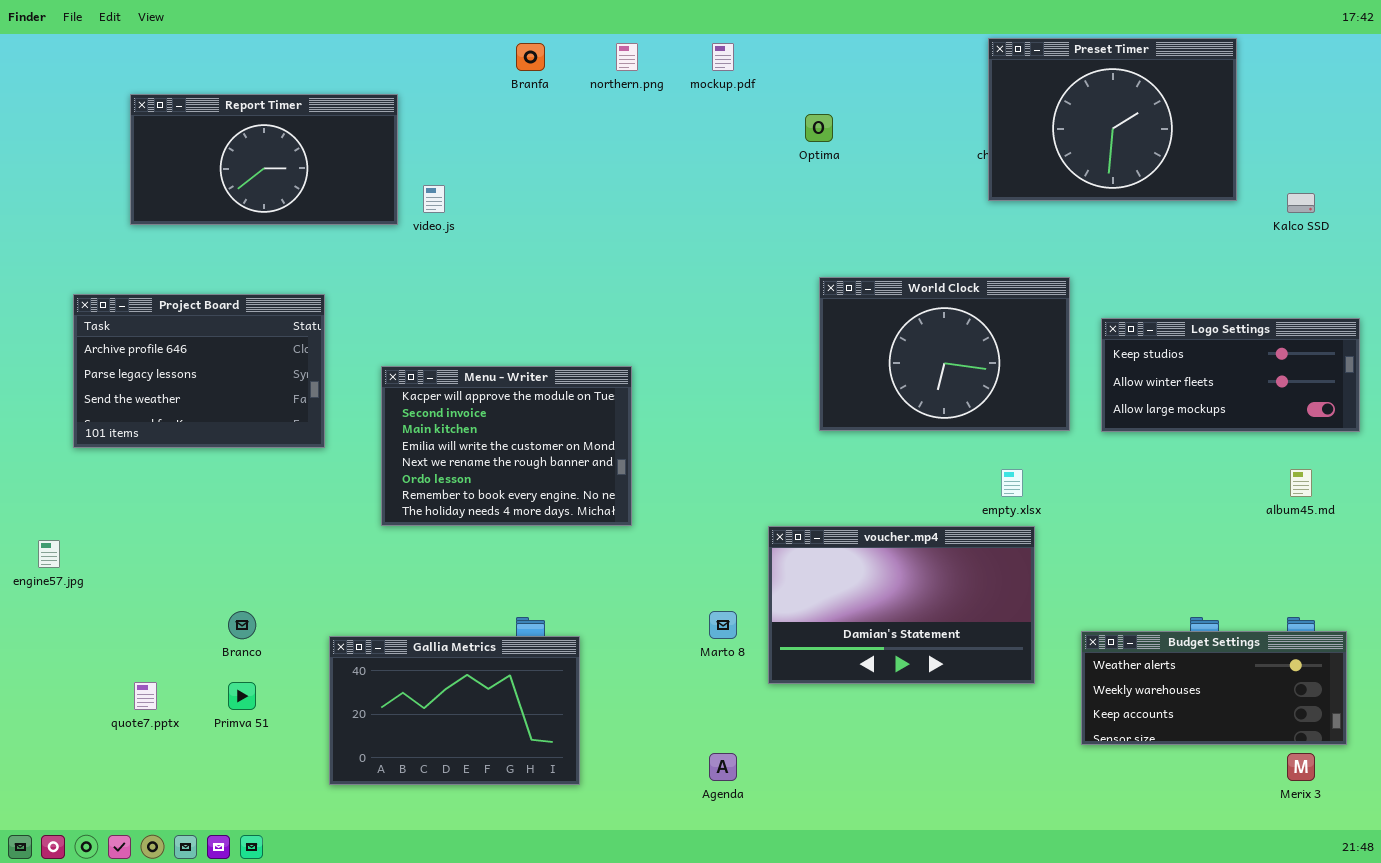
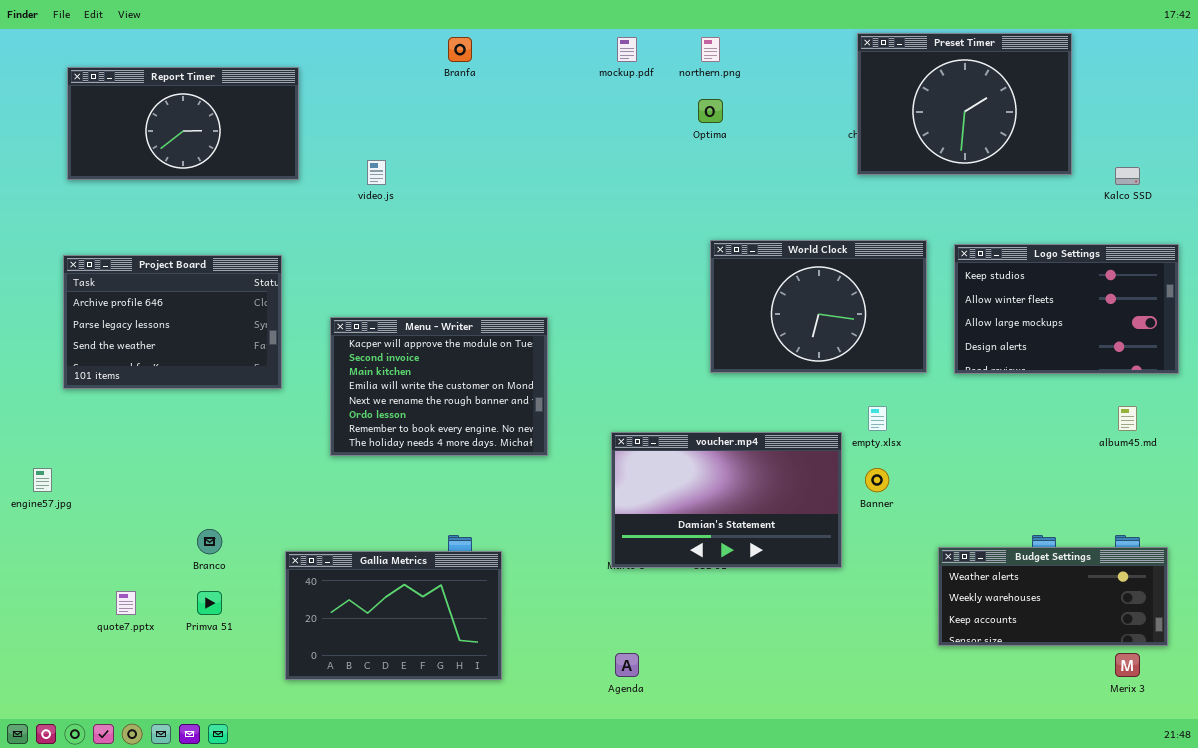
northern.png: [616,43,638,71] -> [701,37,720,62], moved
Report Timer: [130,94,398,225] -> [67,67,299,180], moved
Logo Settings: [1101,318,1360,432] -> [954,244,1179,374], resized
voucher.mp4: [768,526,1035,684] -> [611,432,842,568], moved

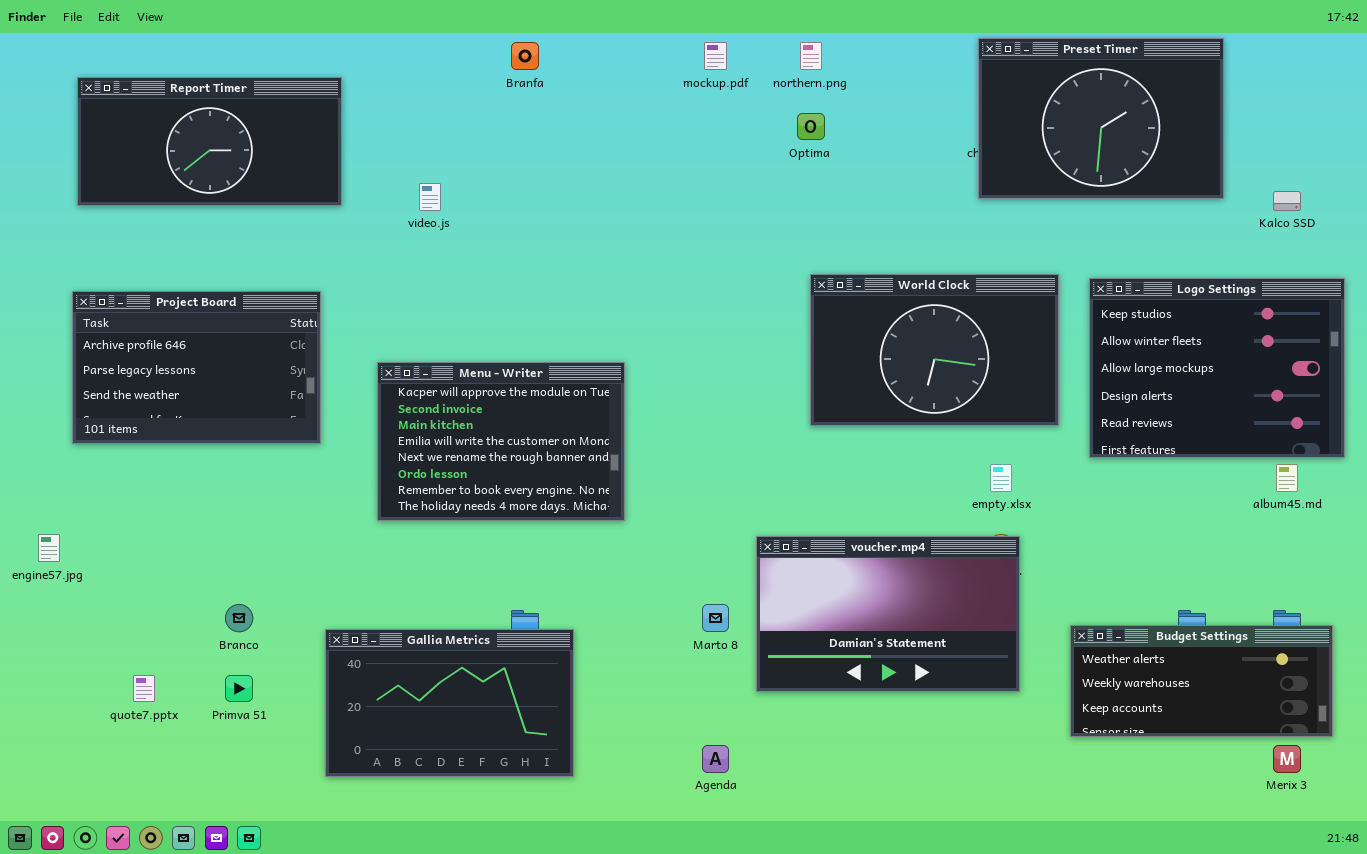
Logo Settings: [954,244,1179,374] -> [1089,278,1345,458], resized
voucher.mp4: [611,432,842,568] -> [756,536,1020,692], moved

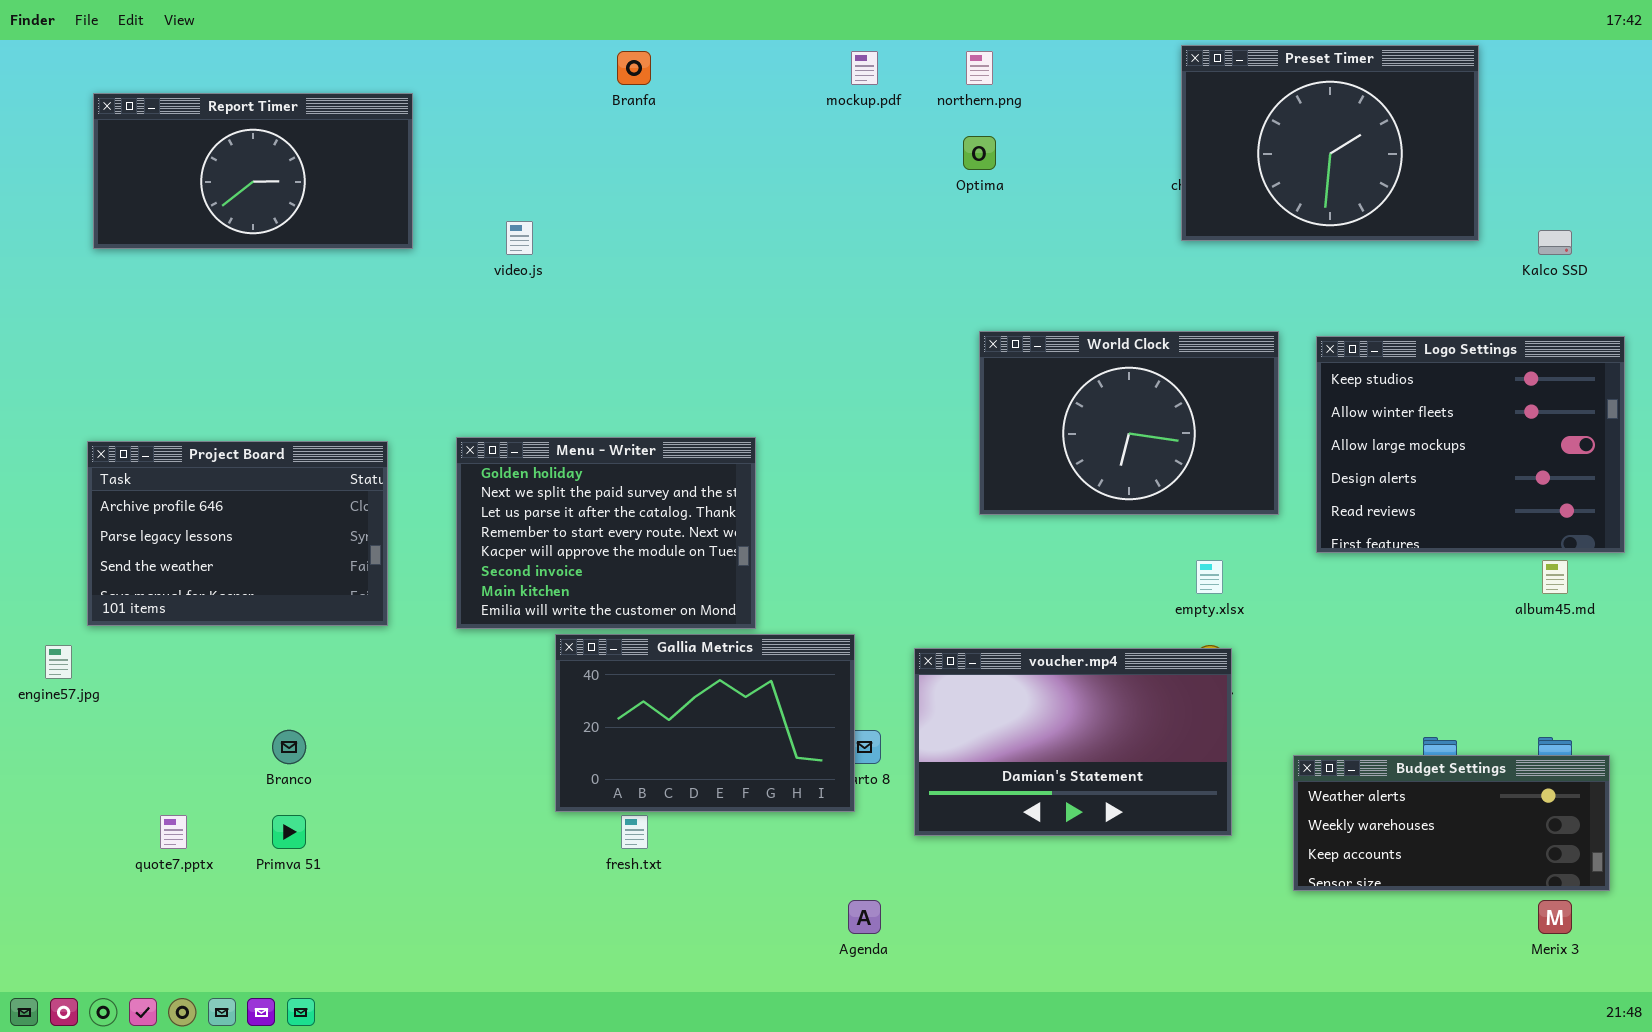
Project Board: [72,291,321,444] -> [87,441,388,626], moved
Menu - Writer: [377,362,625,521] -> [456,437,756,629], scrolled up 4 rows
Gallia Metrics: [325,629,574,777] -> [555,634,855,812], moved

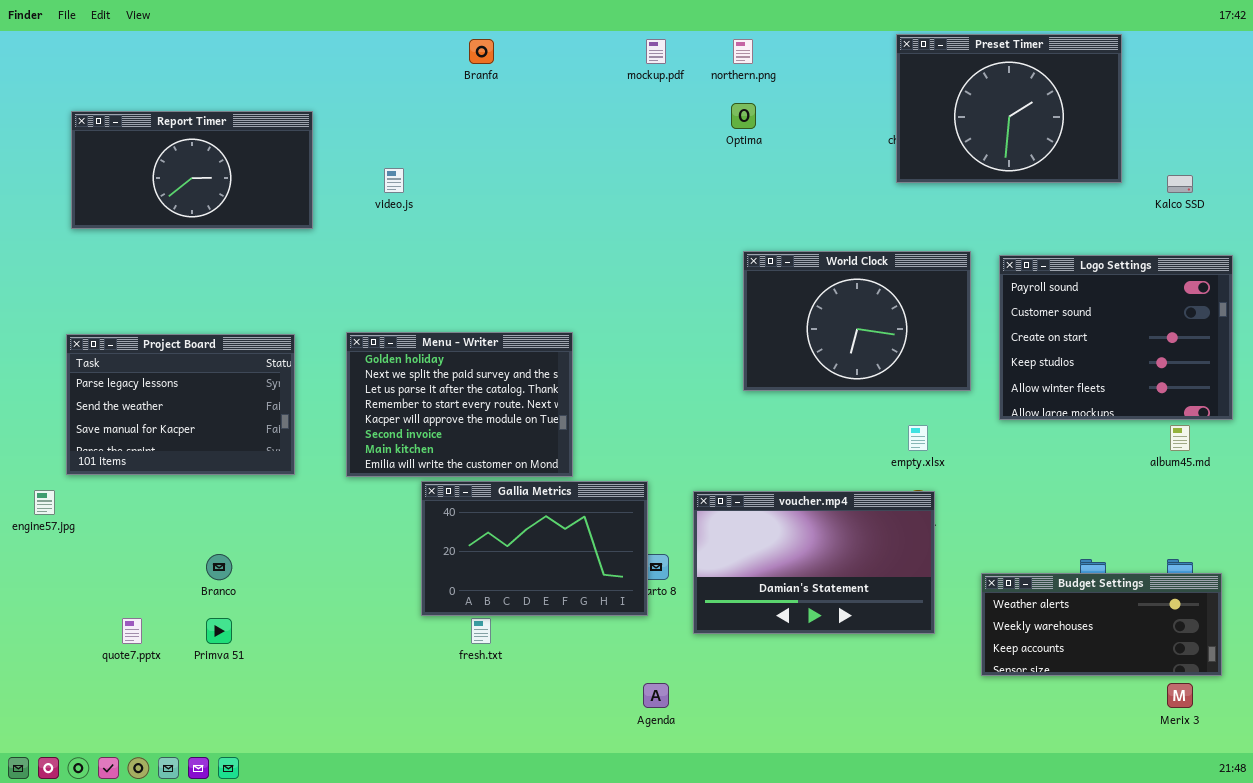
Report Timer: [93,93,413,249] -> [71,111,313,229], moved
Logo Settings: [1316,336,1625,553] -> [999,255,1233,420], scrolled up 3 rows
Project Board: [87,441,388,626] -> [66,334,295,475], scrolled down 1 row

